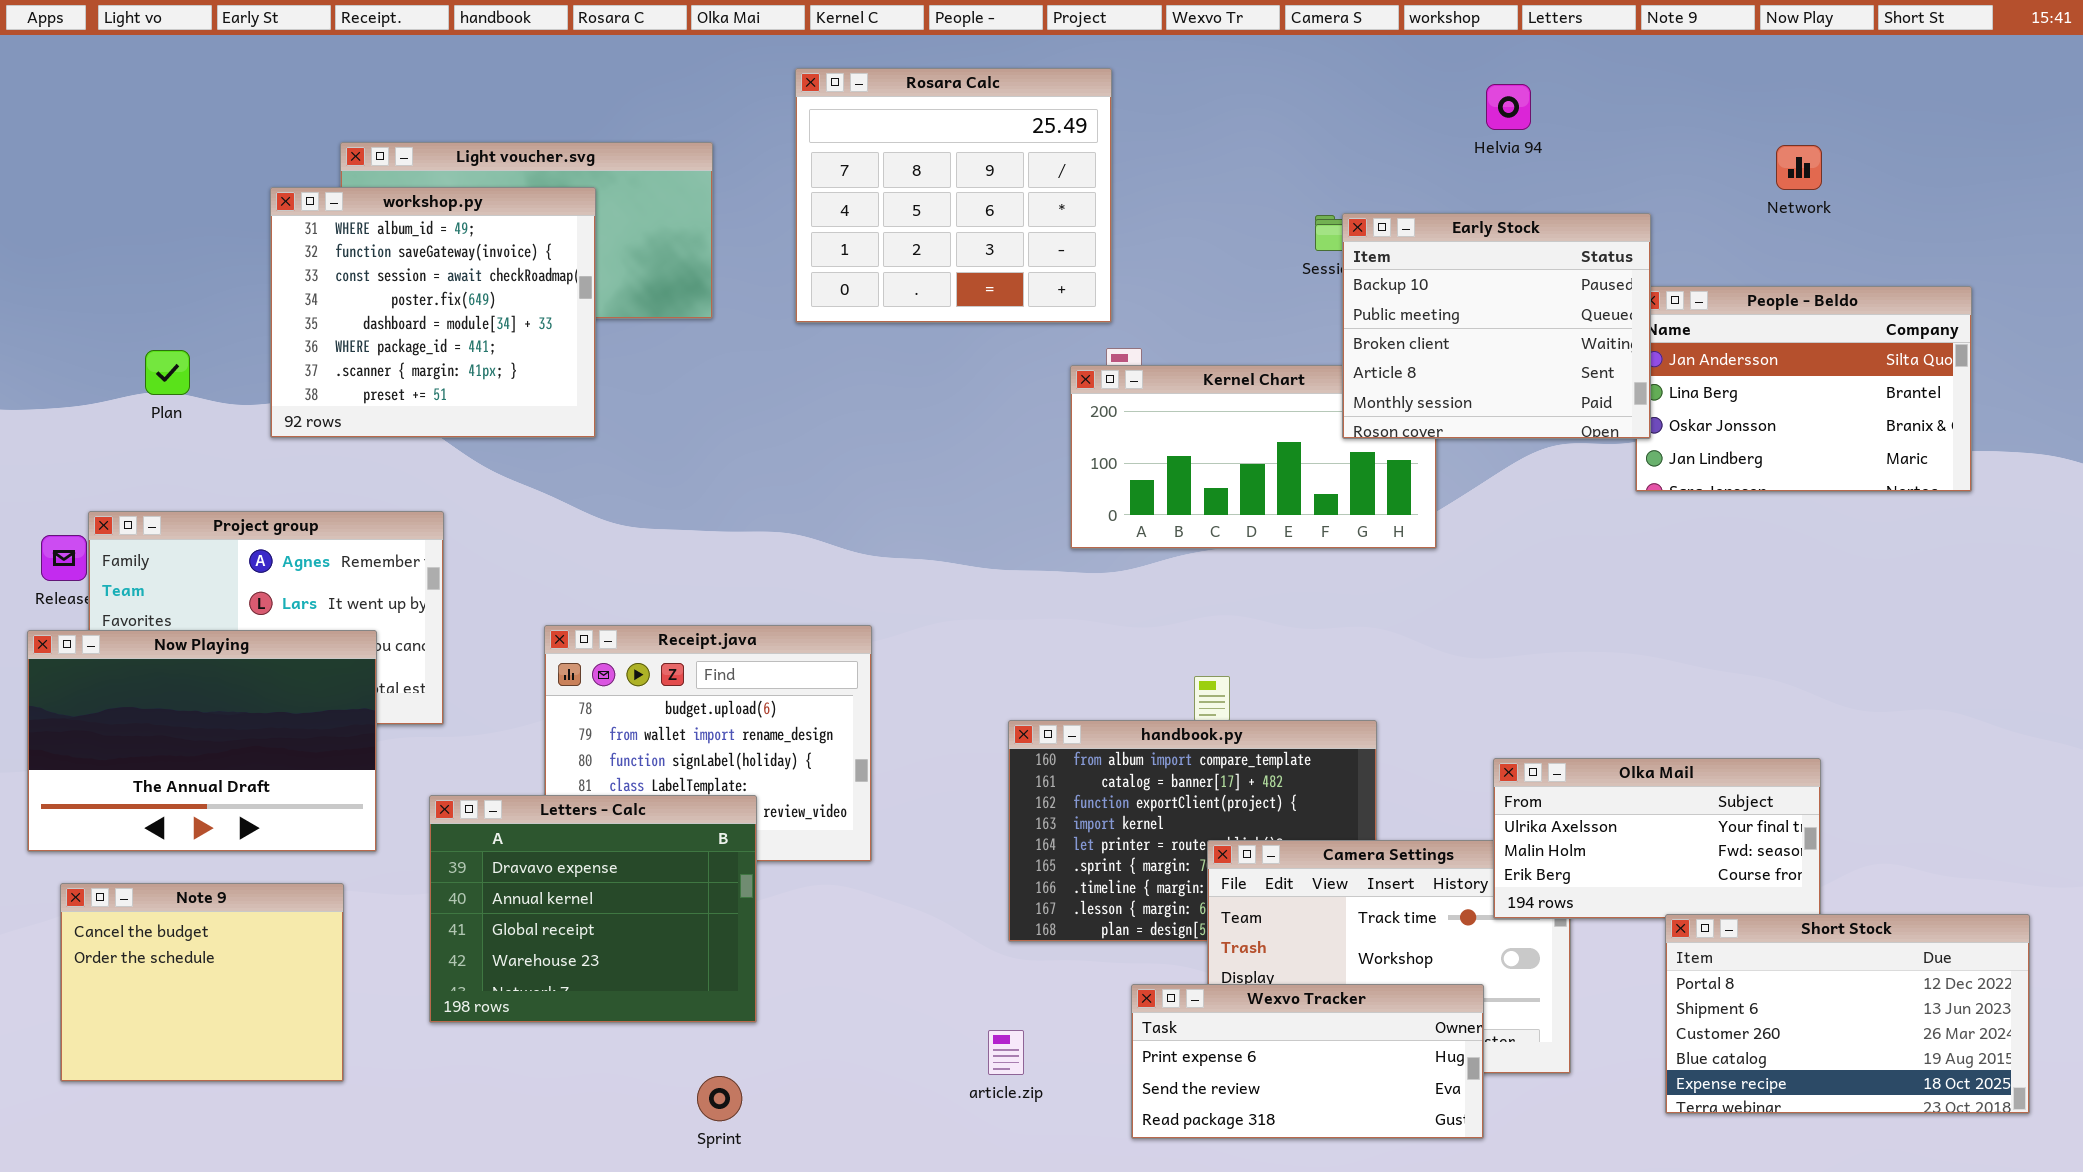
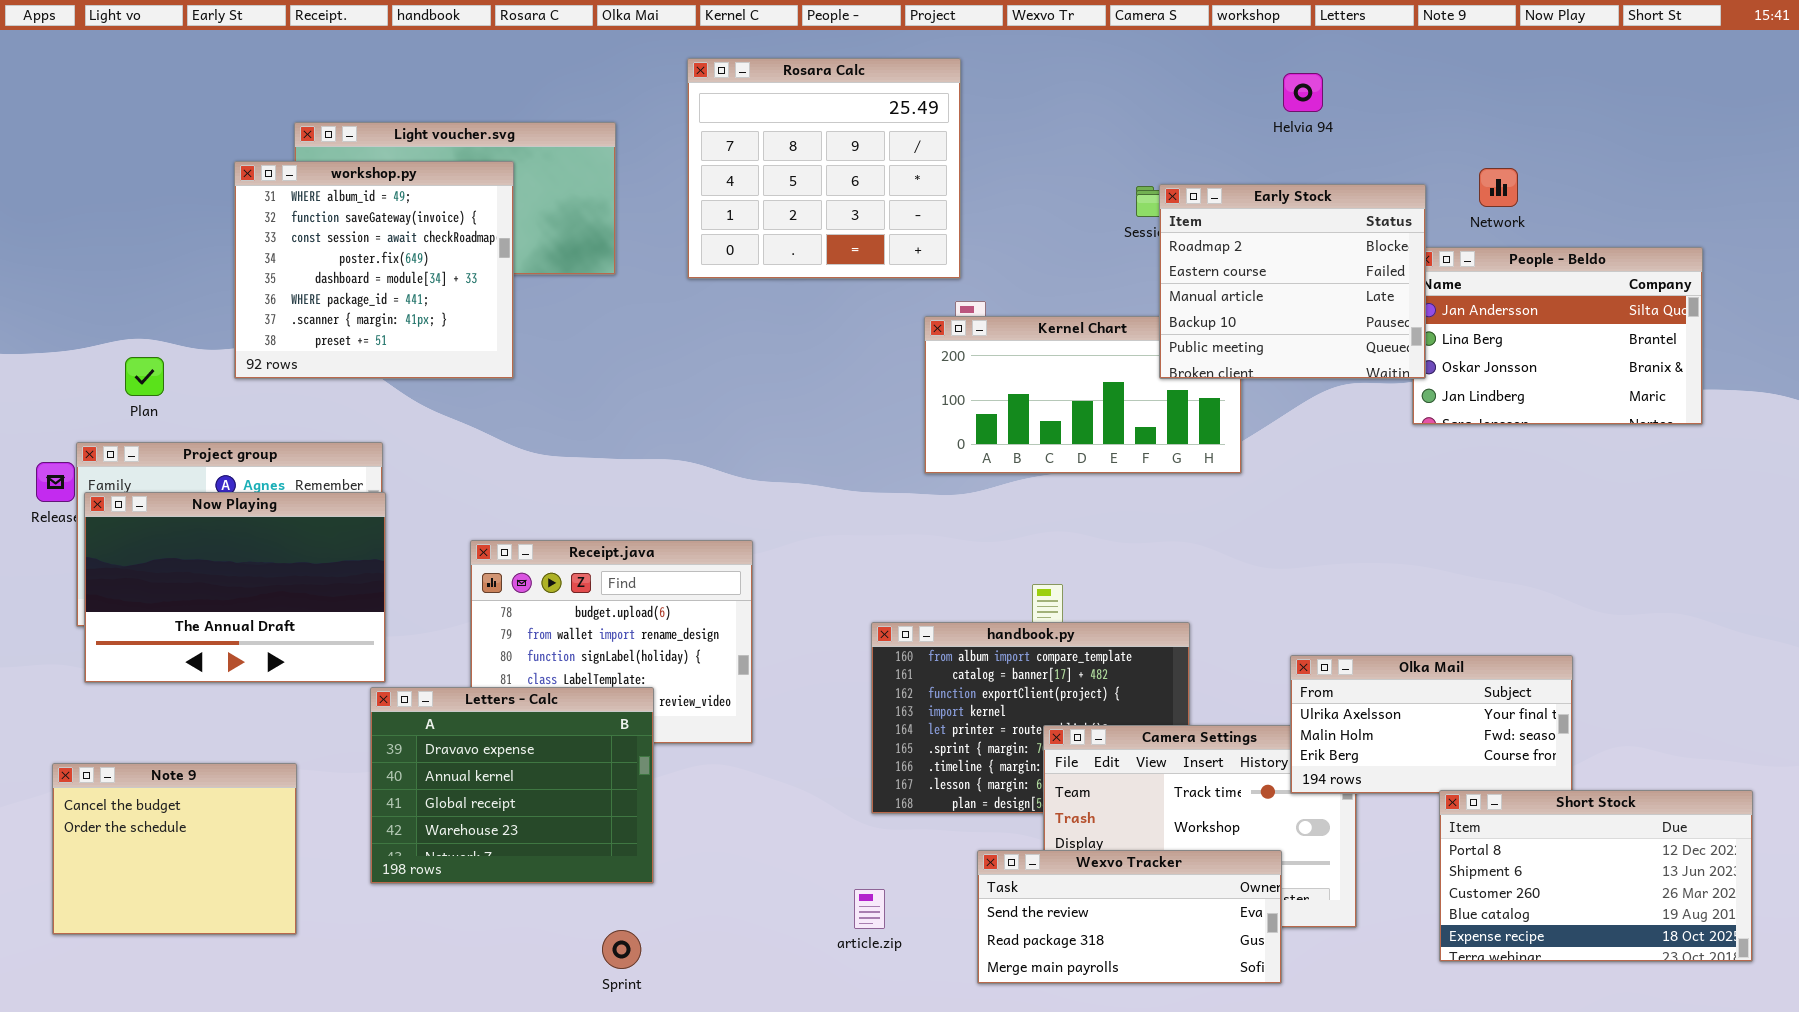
Network: [1776,145,1822,190] -> [1479,168,1518,207], moved
Early Stock: [1342,213,1651,439] -> [1159,184,1426,379], scrolled up 3 rows
Plan: [145,350,190,395] -> [125,357,164,396], moved
Now Playing: [27,630,377,852] -> [84,492,386,683], moved
Wexvo Tracker: [1131,984,1484,1139] -> [977,850,1282,984], scrolled down 1 row

